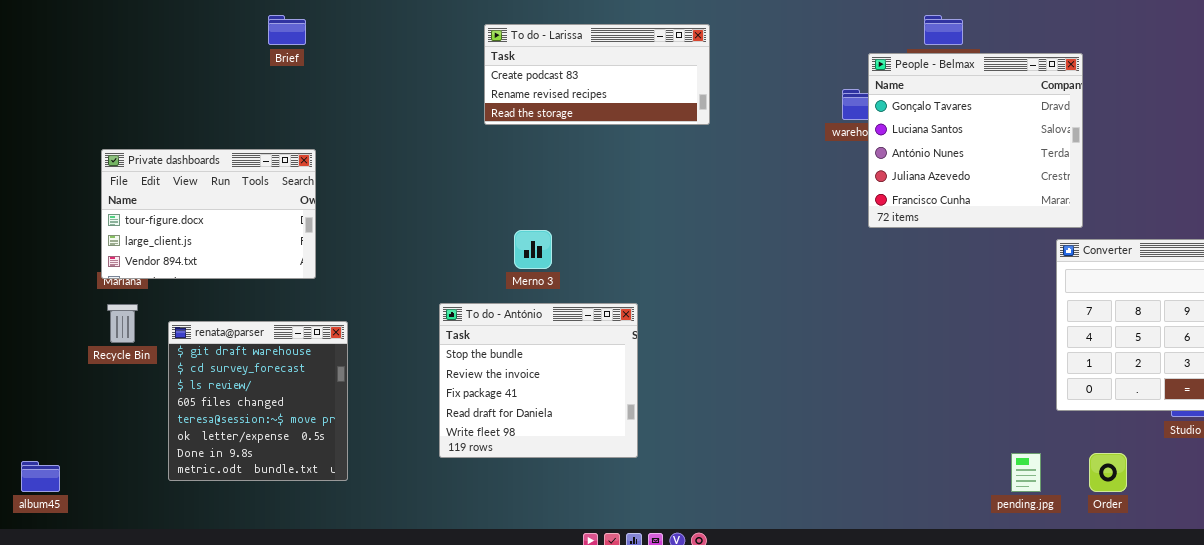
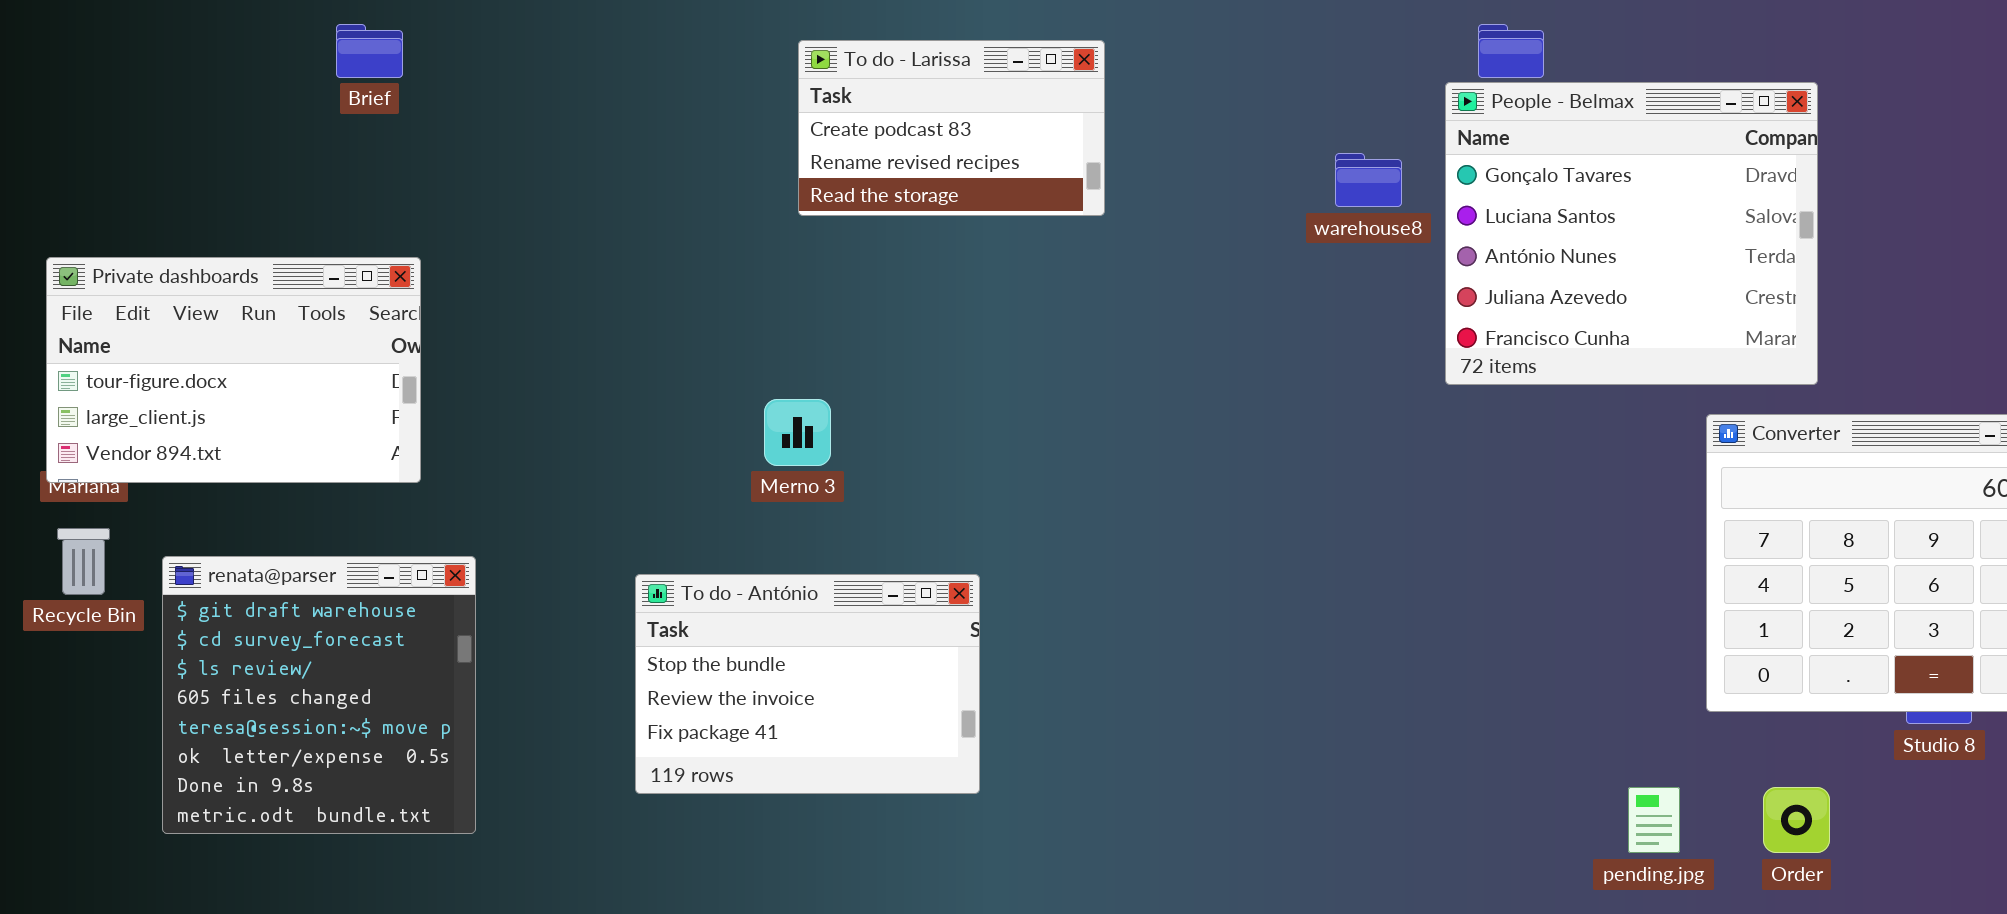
To do - Larissa: [484,24,710,125] -> [798,40,1105,216], resized
People - Belmax: [868,53,1083,228] -> [1445,82,1818,385], moved
To do - António: [439,303,638,458] -> [635,574,980,794], resized

